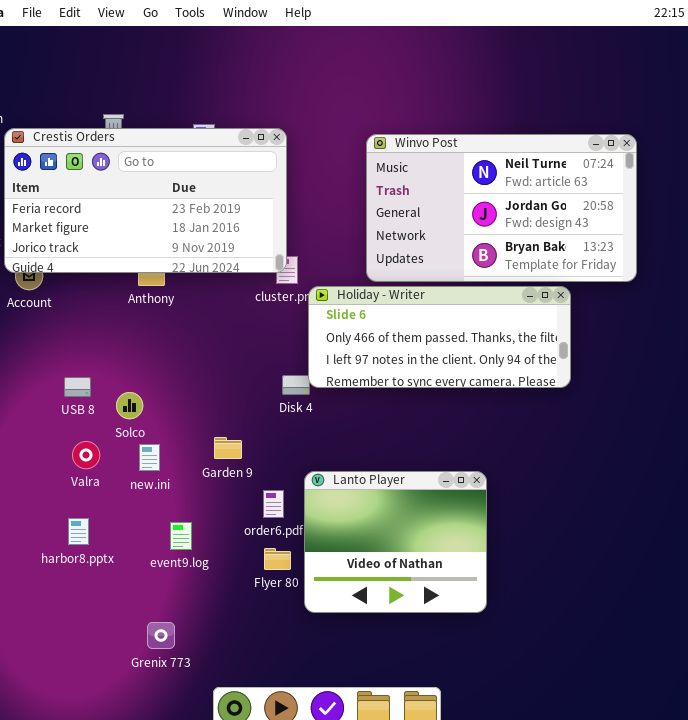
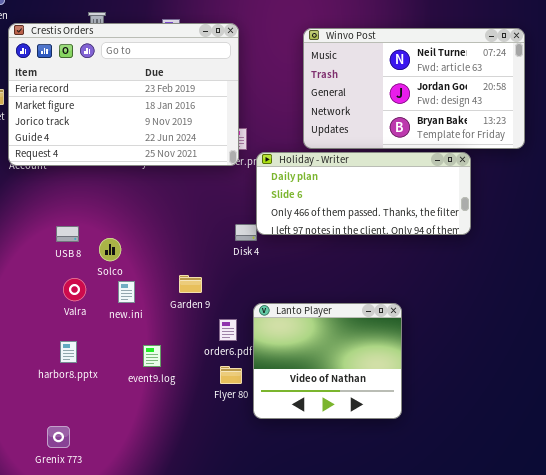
Crestis Orders: [4,128,287,273] -> [8,23,239,166], resized
Holiday - Writer: [308,286,571,388] -> [256,152,471,235], scrolled up 1 row
Grenix 773: [147,622,175,649] -> [47,426,70,448], moved

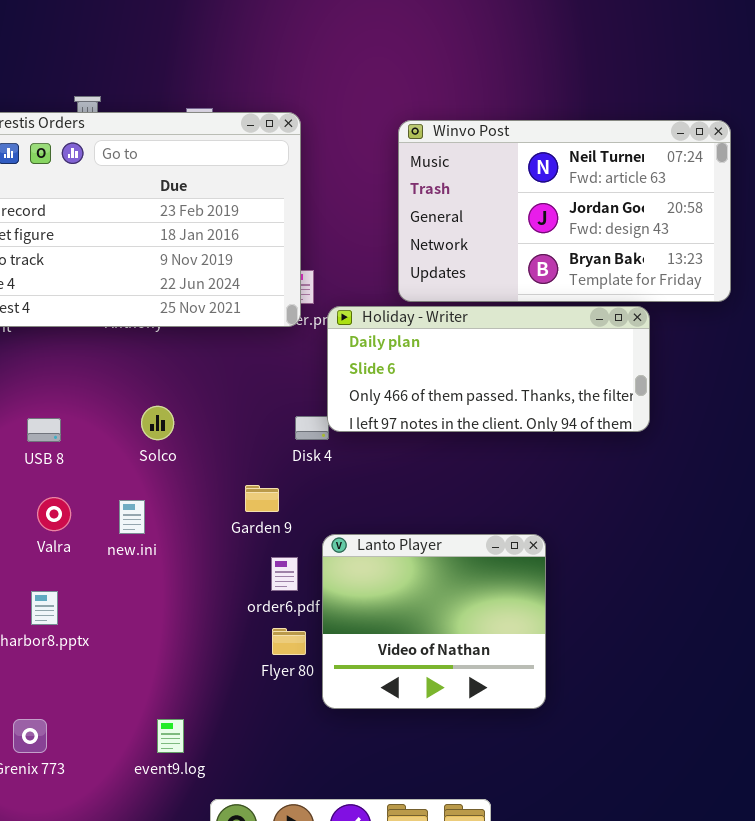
Solco: [99,238,121,261] -> [141,406,174,440], moved
Garden 9: [179,275,202,293] -> [245,485,279,512], moved
event9.log: [143,345,161,367] -> [157,719,184,753], moved

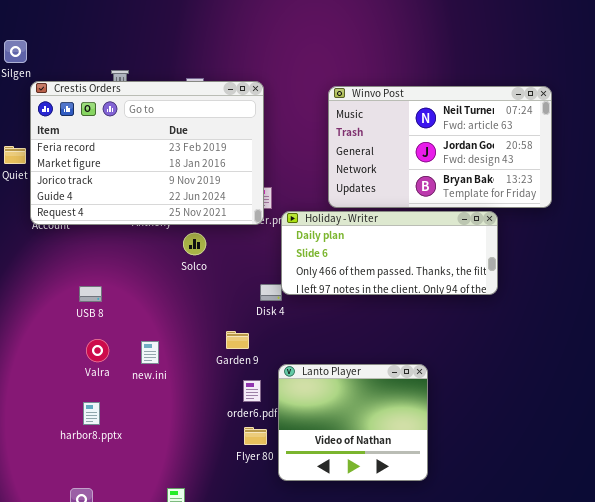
Solco: [141,406,174,440] -> [183,233,206,255], moved

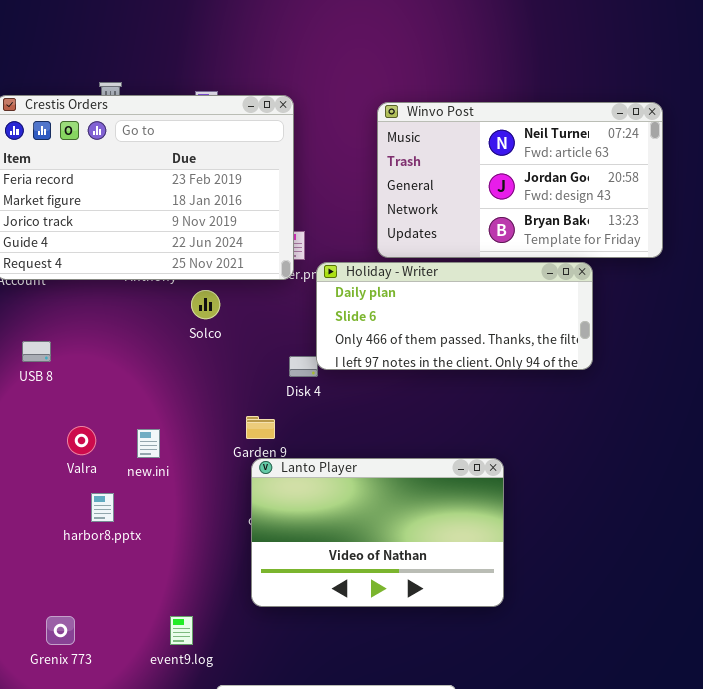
USB 8: [79,286,102,302] -> [22,341,51,362], moved
Lanto Player: [278,364,428,481] -> [251,458,504,607], resized
harbor8.pptx: [83,402,100,425] -> [91,493,114,522], moved

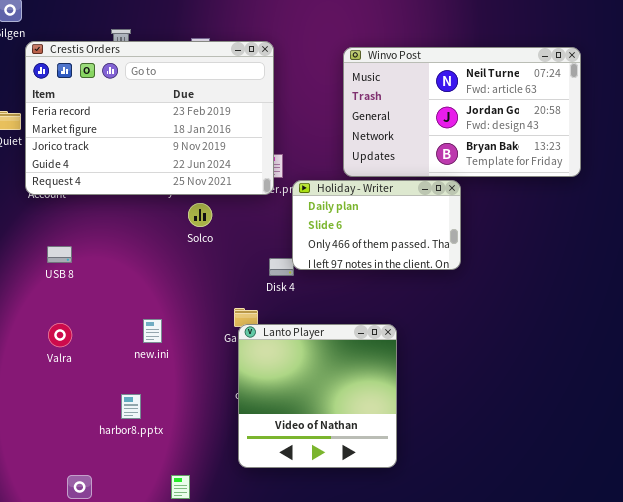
Holiday - Writer: [316,262,593,370] -> [292,180,461,270], resized
Valra: [67,426,96,455] -> [48,323,72,347], moved
Lanto Player: [251,458,504,607] -> [238,324,397,468], resized
harbor8.pptx: [91,493,114,522] -> [121,394,141,419], moved

